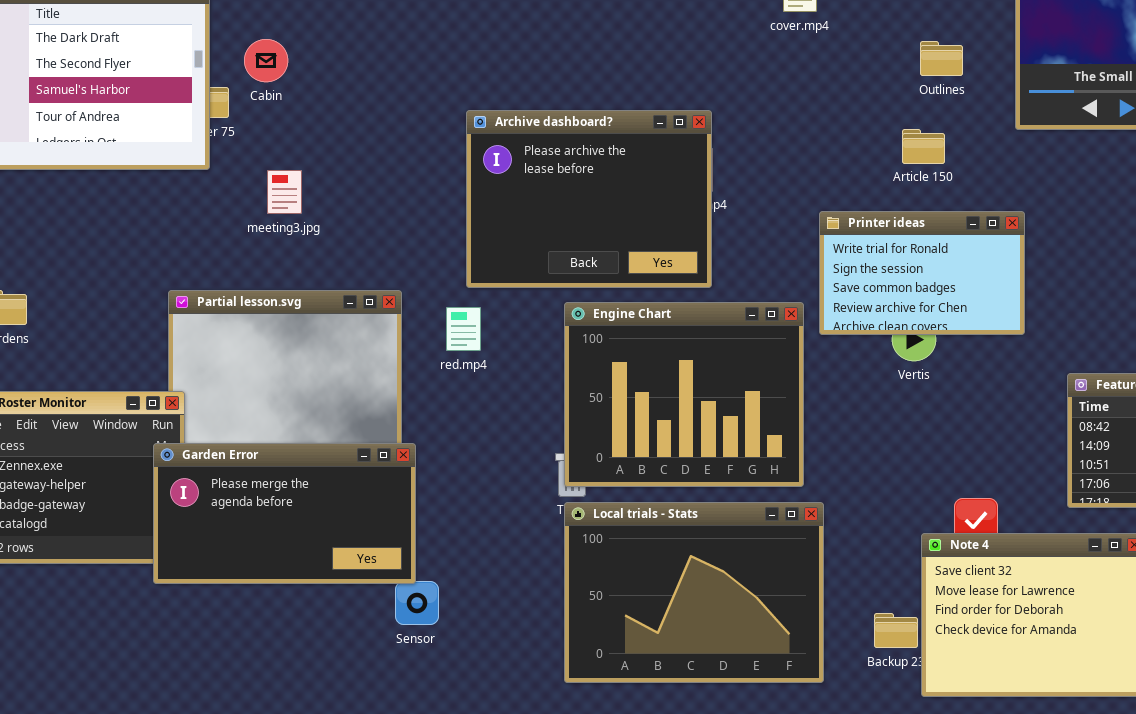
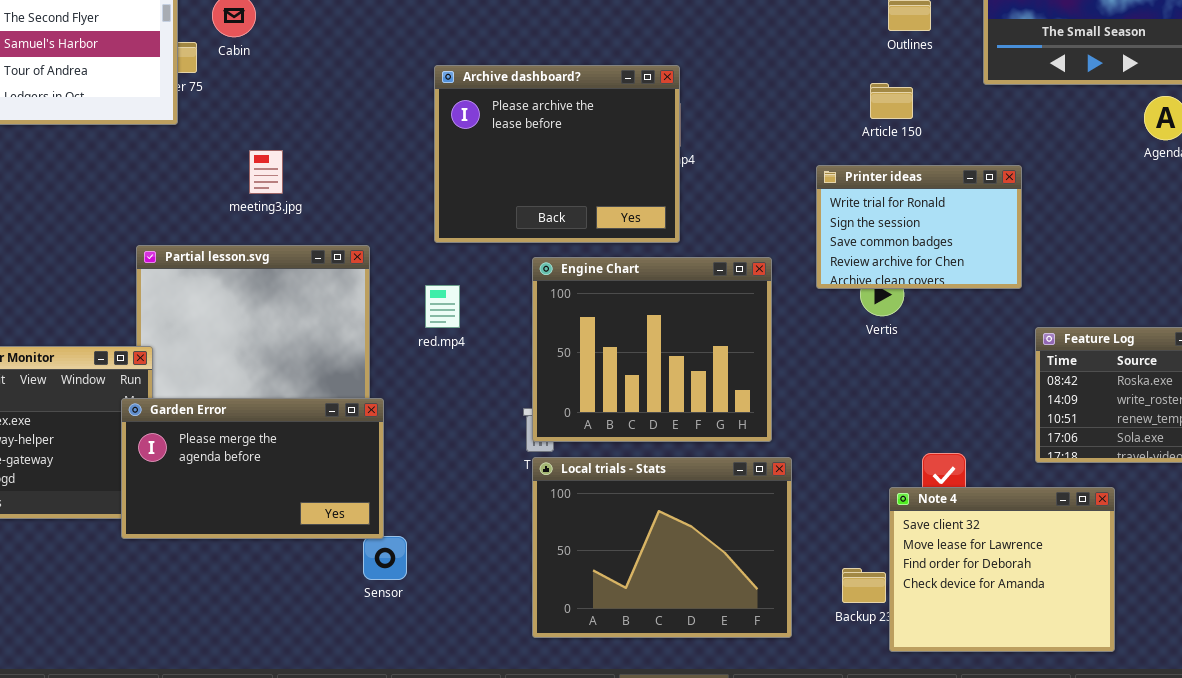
meeting3.jpg: [267,170,302,214] -> [249,150,283,194], moved
Printer ideas: [819,211,1025,335] -> [816,165,1022,289], moved
red.mp4: [446,307,481,351] -> [425,285,460,328], moved

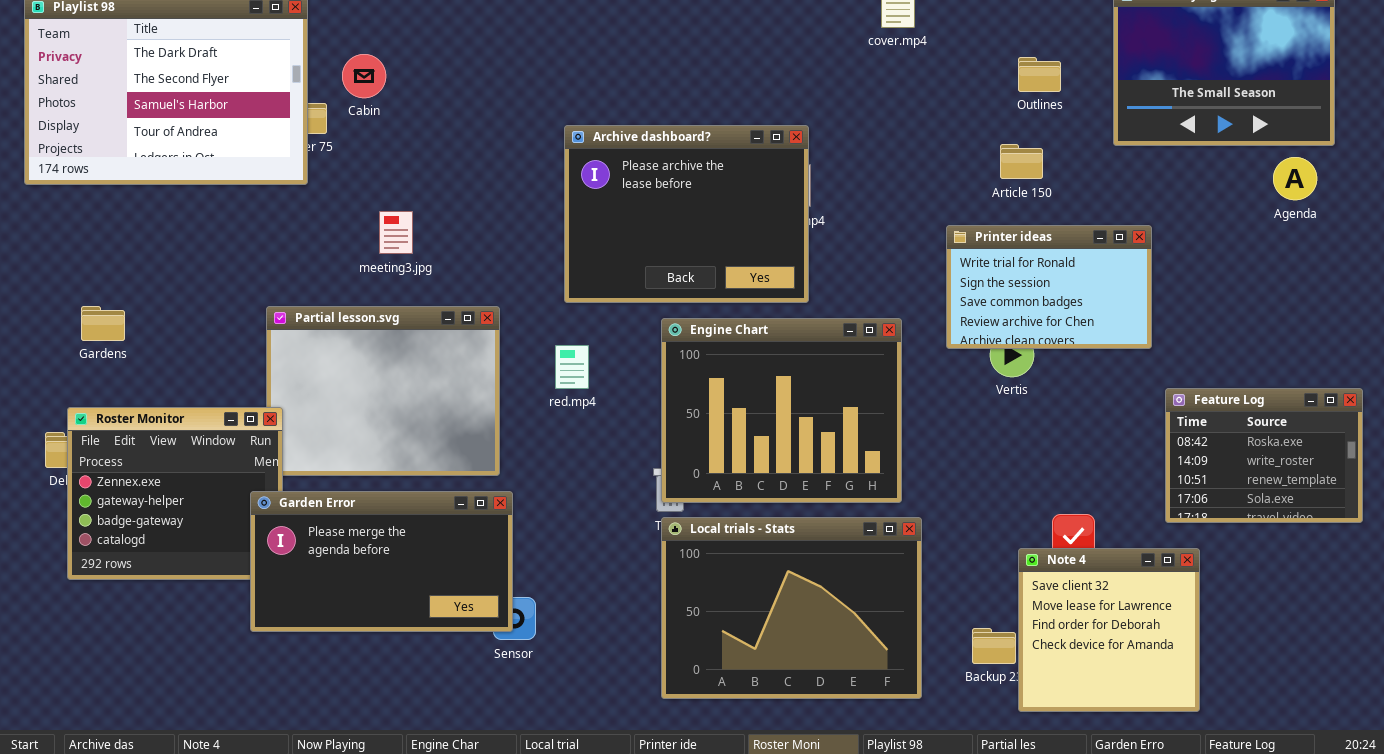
Garden Error: [121,398,384,539] -> [250,491,513,632], moved
Note 4: [889,487,1115,652] -> [1018,548,1200,712], resized

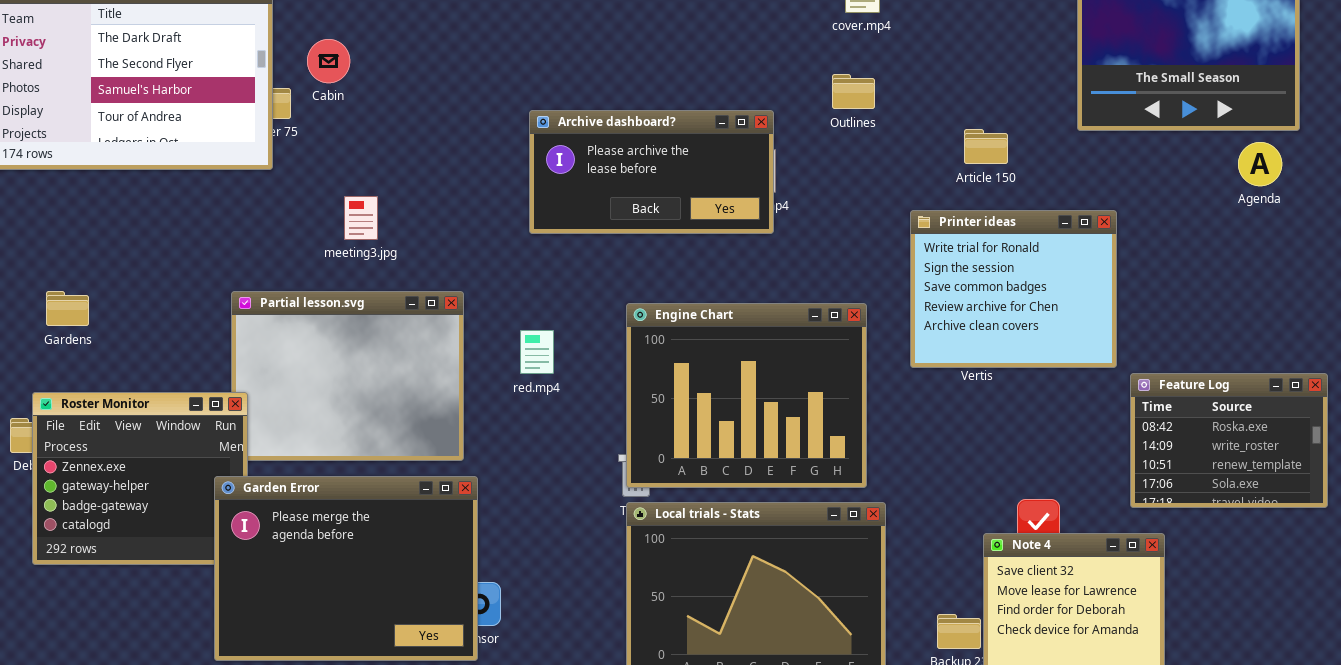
Outlines: [1018,57,1061,92] -> [832,74,875,109], moved
Archive dashboard?: [564,125,809,303] -> [529,110,774,234], resized
Printer ideas: [946,225,1152,349] -> [910,210,1117,368], resized
Garden Error: [250,491,513,632] -> [214,476,478,661], resized

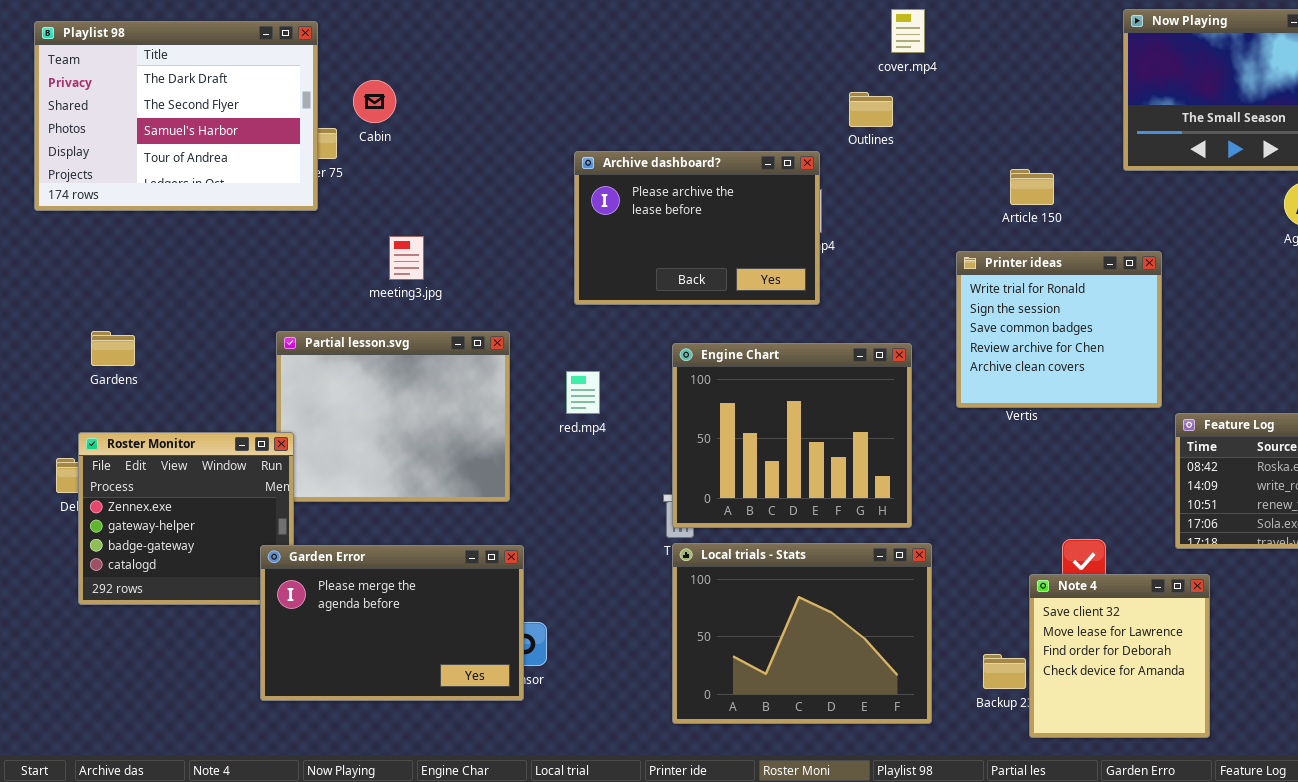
Outlines: [832,74,875,109] -> [849,92,893,127], moved
Archive dashboard?: [529,110,774,234] -> [574,151,820,305], resized
Garden Error: [214,476,478,661] -> [260,545,524,701], resized

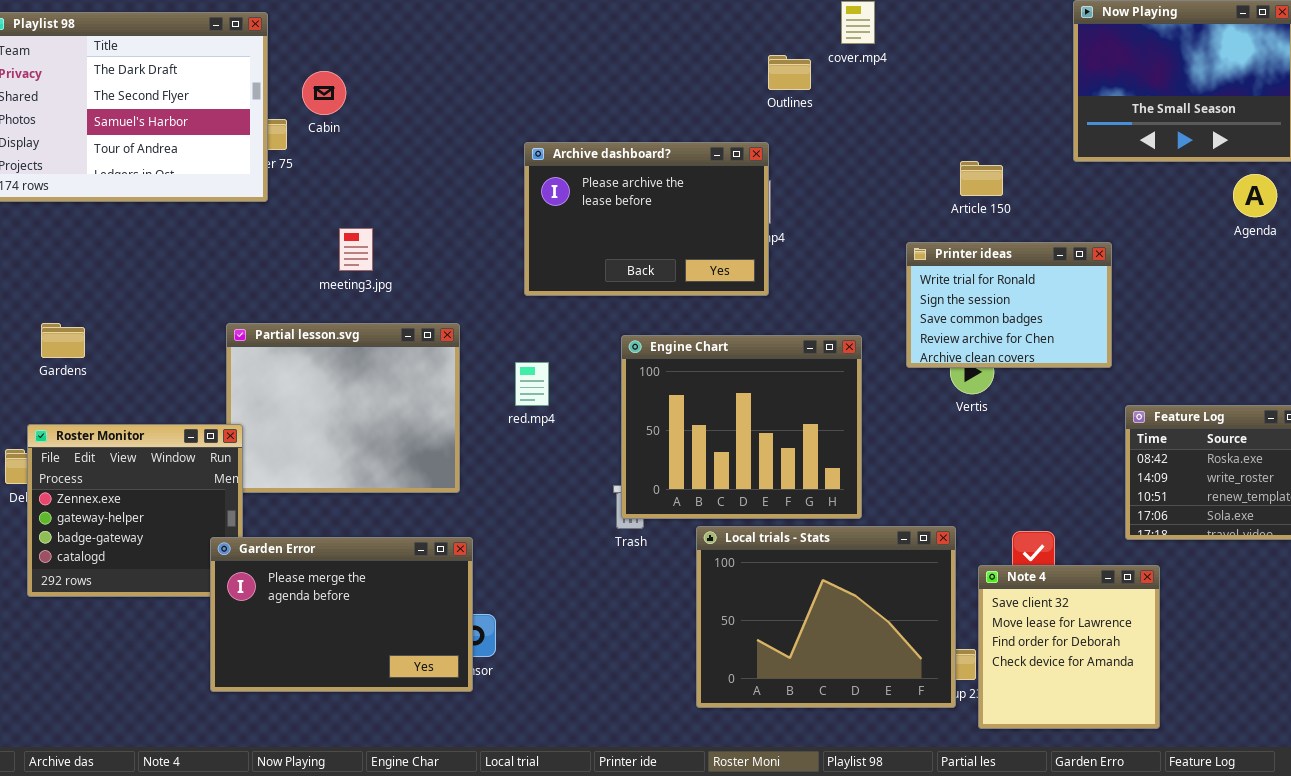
Outlines: [849,92,893,127] -> [768,55,811,90], moved
Printer ideas: [956,251,1162,408] -> [906,242,1112,368], resized
Local trials - Stats: [672,543,932,724] -> [696,526,956,708], moved

